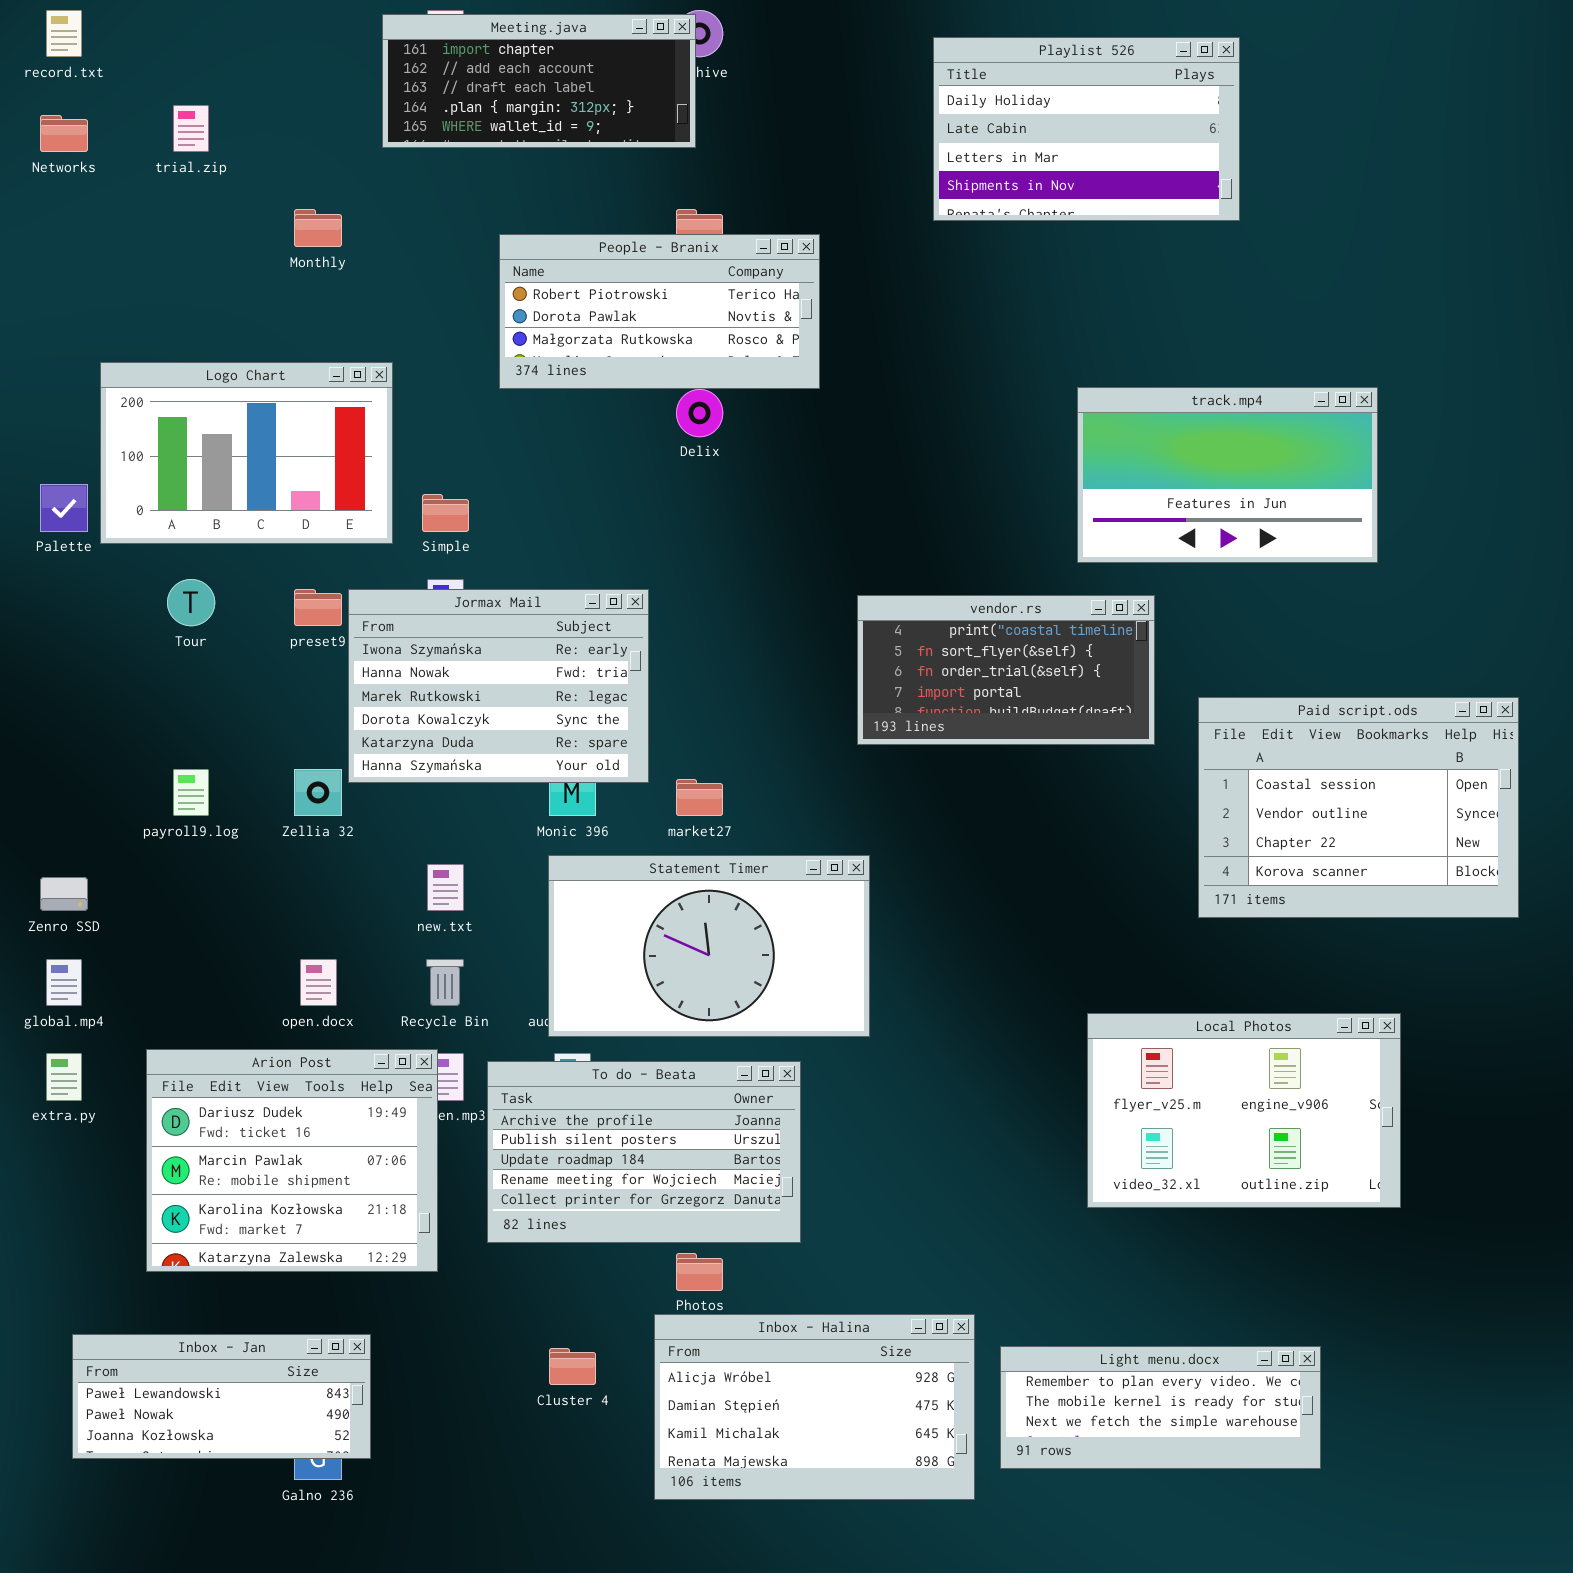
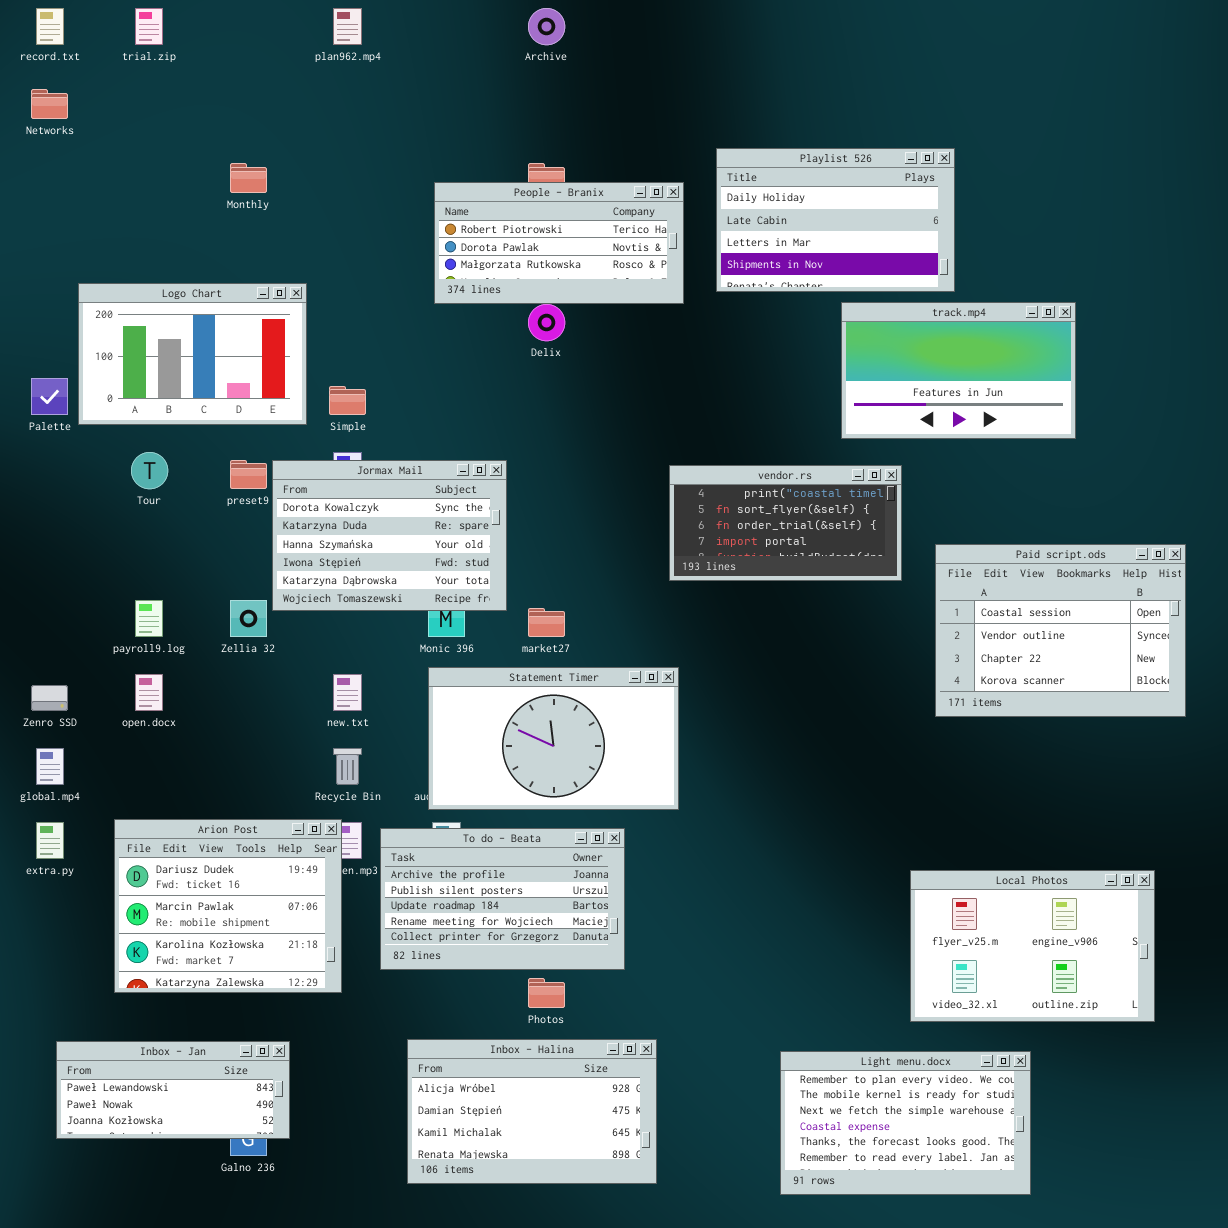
Meeting.java: [382,14,696,148] -> none, closed
Playlist 526: [933,37,1240,221] -> [716,148,955,292], moved
trial.zip: [173,105,209,152] -> [135,8,163,45], moved
People - Branix: [499,234,820,389] -> [434,182,684,304], moved
Jormax Mail: [348,589,649,783] -> [272,460,507,611], scrolled down 3 rows
open.docx: [300,959,337,1006] -> [135,674,163,711], moved
Local Photos: [1087,1013,1401,1208] -> [910,870,1155,1022], moved
Inbox - Halina: [654,1314,975,1500] -> [407,1039,657,1184], moved
Light menu.docx: [1000,1346,1321,1469] -> [780,1051,1031,1195], resized

